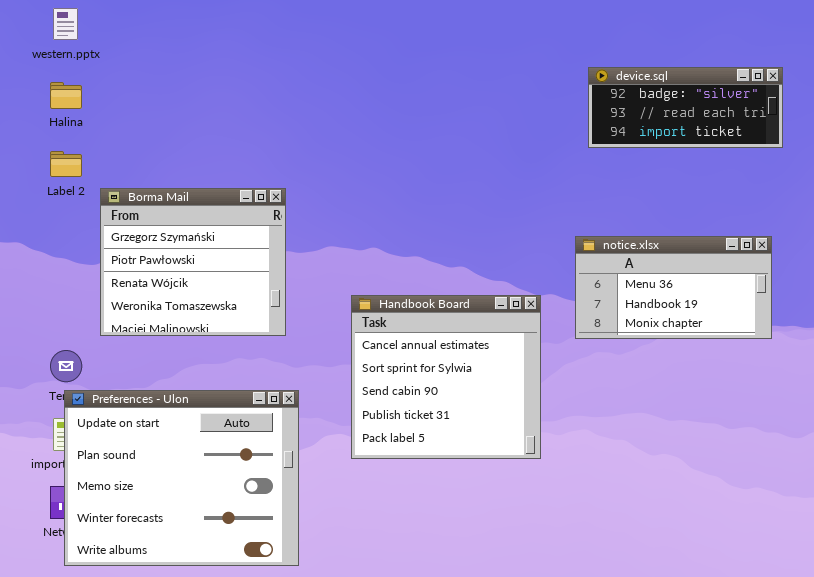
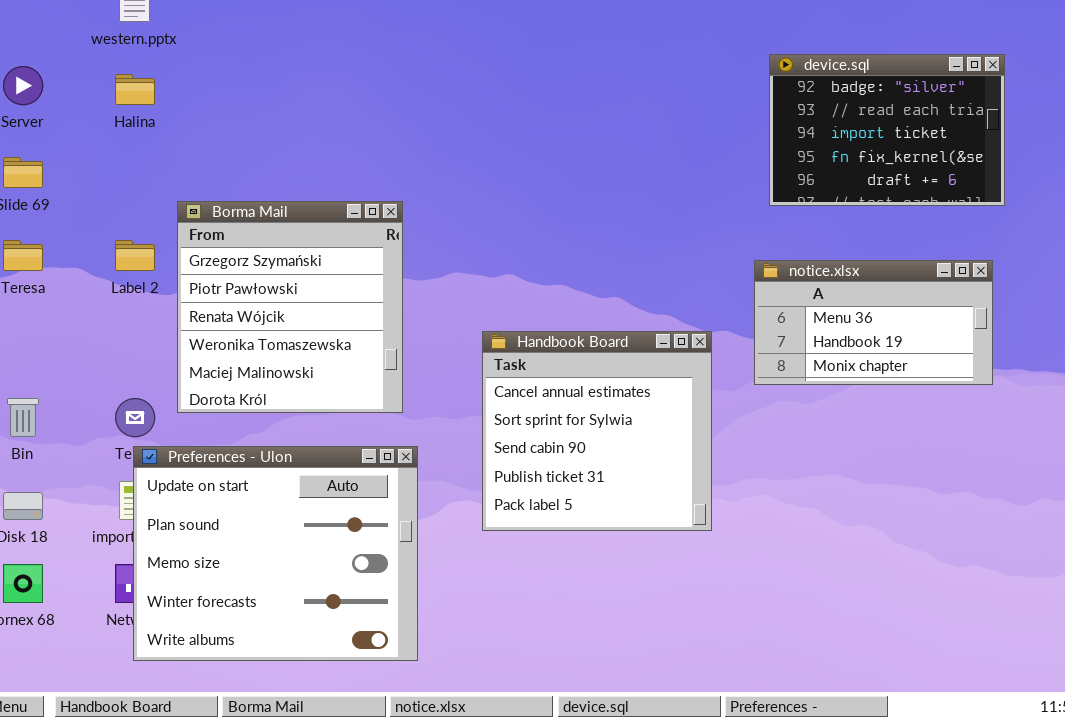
device.sql: [588,67,783,148] -> [769,54,1005,206], resized
Label 2: [50,151,82,177] -> [115,240,155,271], moved
Borma Mail: [100,188,286,336] -> [177,201,403,413], resized

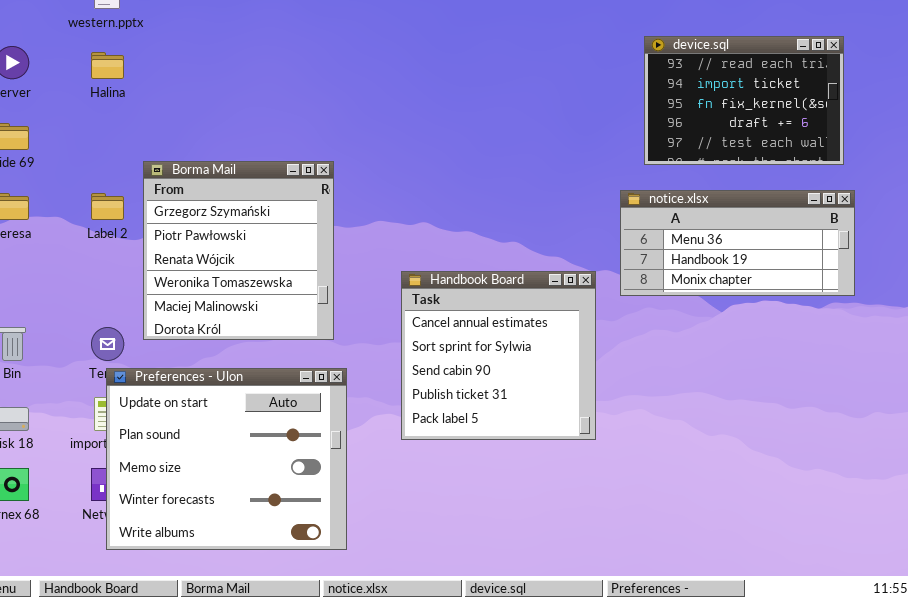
device.sql: [769,54,1005,206] -> [644,36,844,165], scrolled down 1 row
notice.xlsx: [754,260,993,385] -> [620,190,855,296], moved, resized

